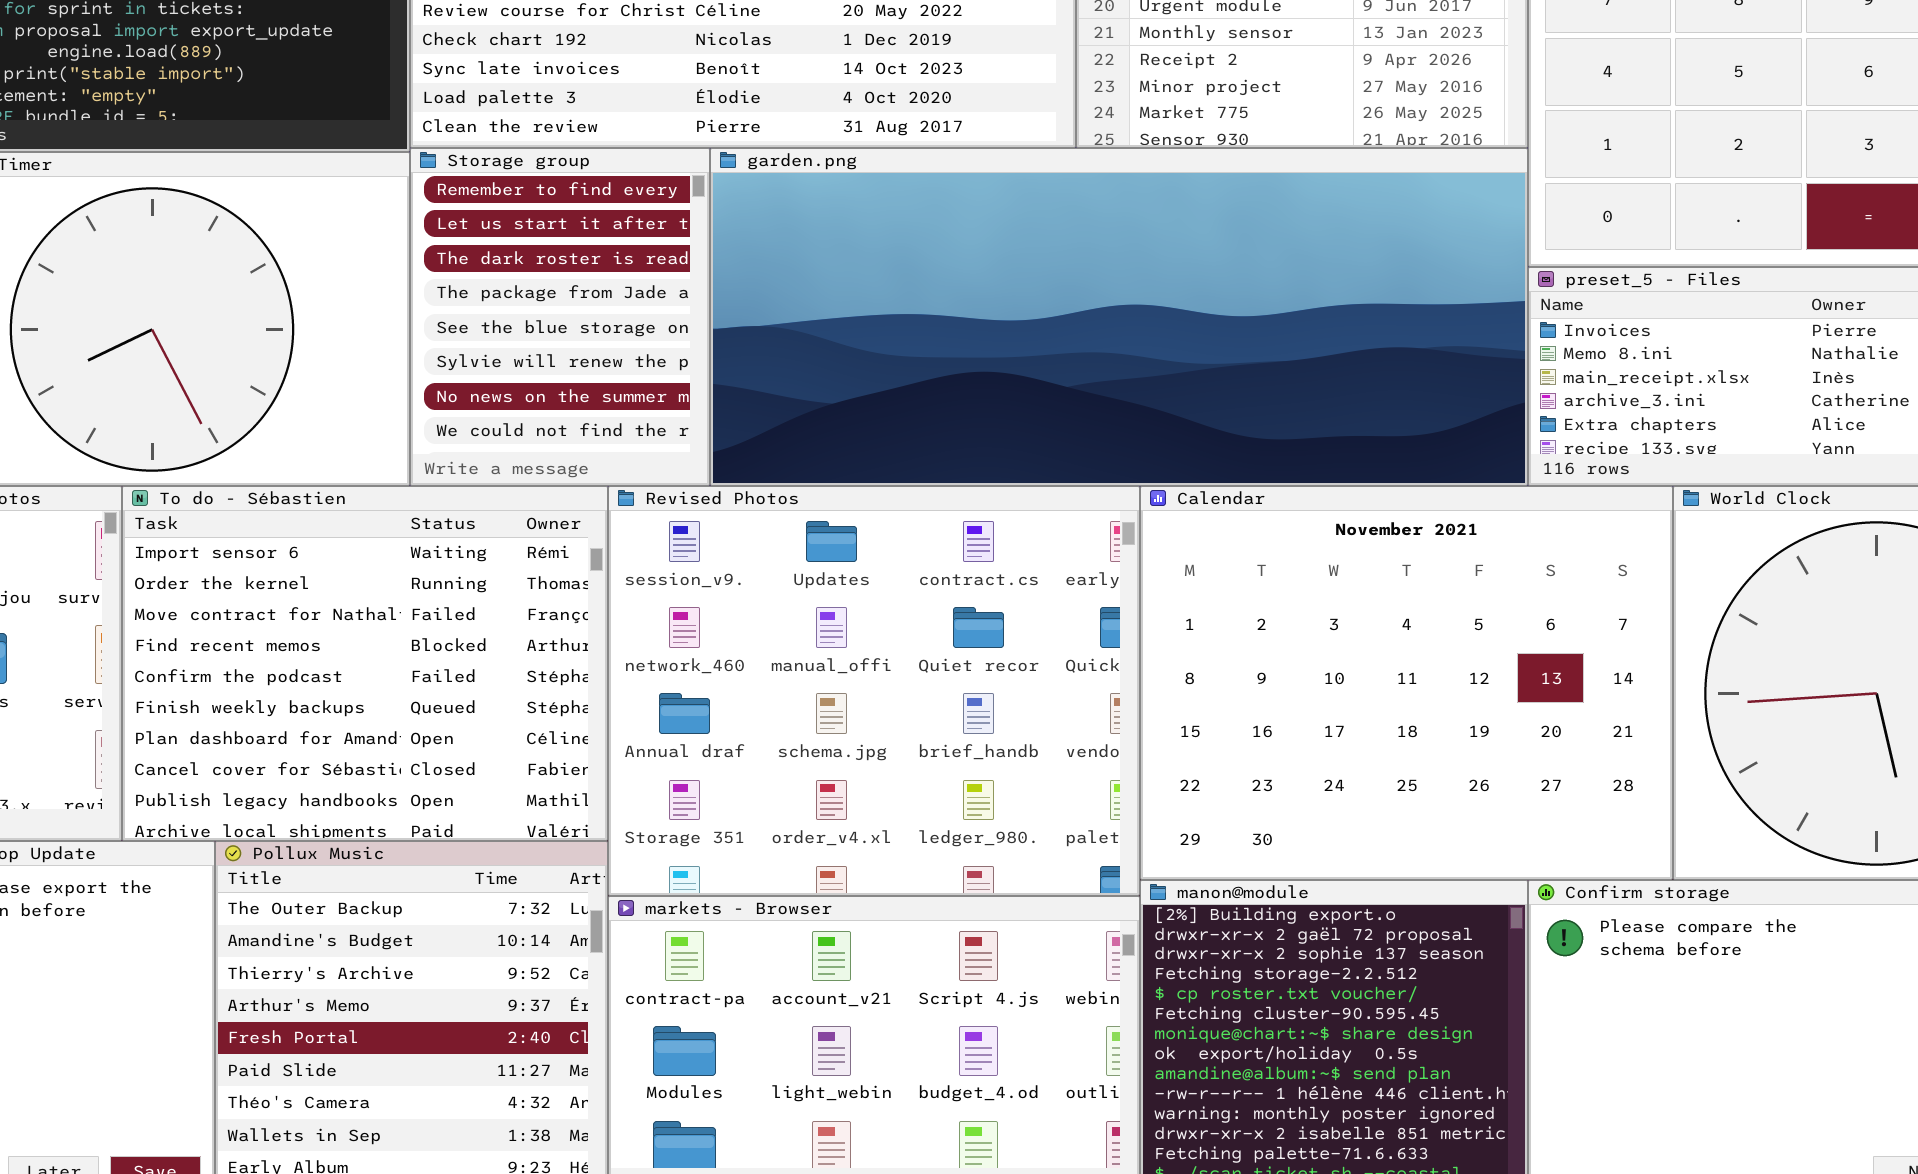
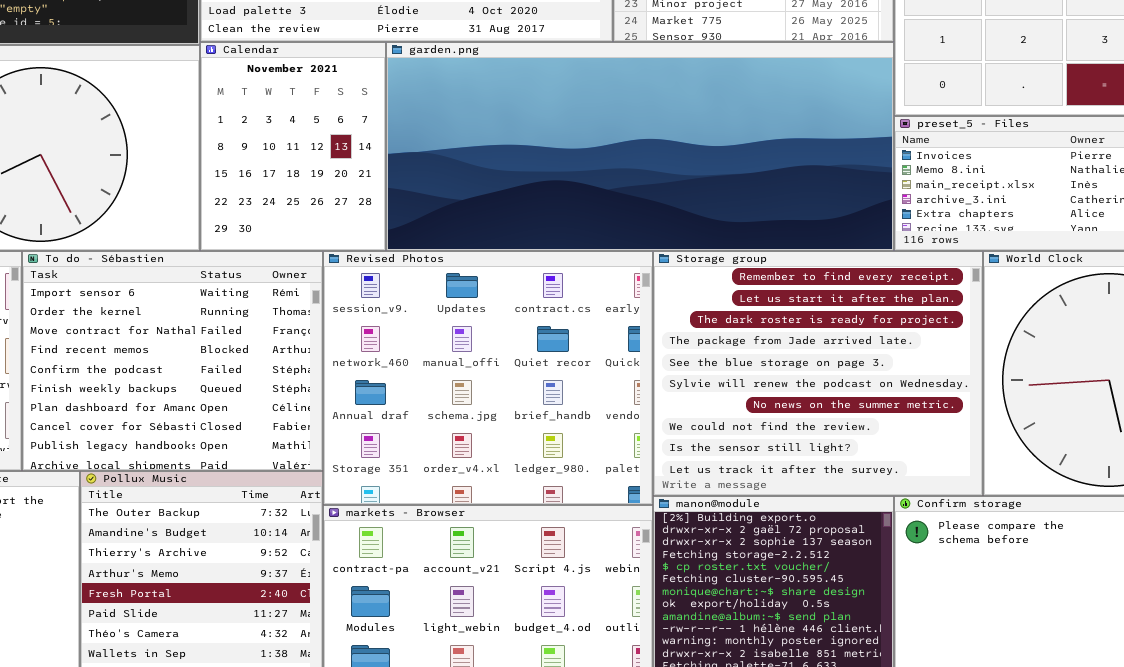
Storage group: [410,148,710,486] -> [653,251,983,496], moved, resized
Calendar: [1140,486,1673,880] -> [200,42,386,251], moved, resized

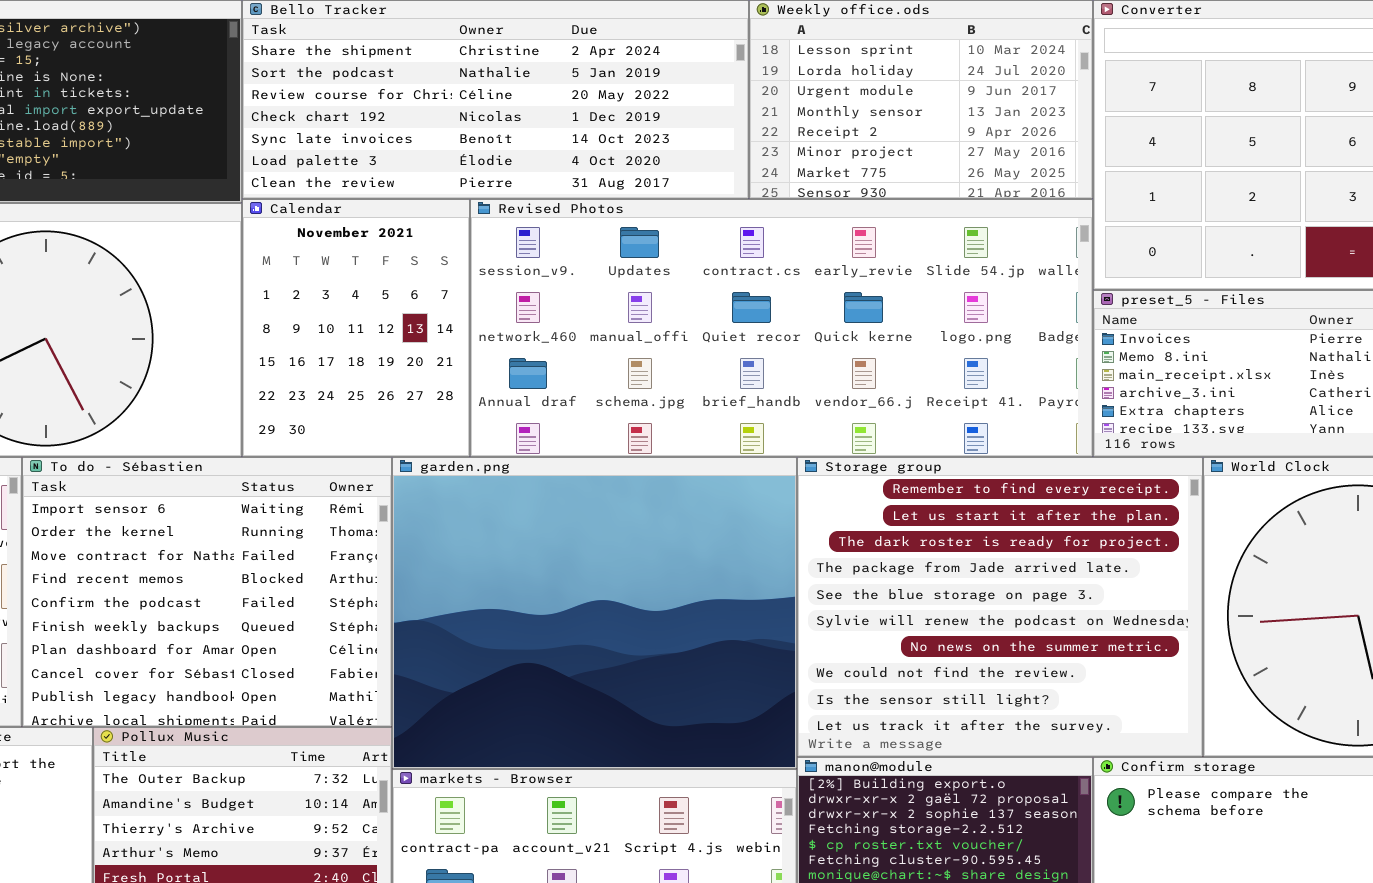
garden.png: [386,42,894,251] -> [392,457,797,769], moved, resized
Revised Photos: [323,251,653,505] -> [470,199,1093,457], moved, resized

